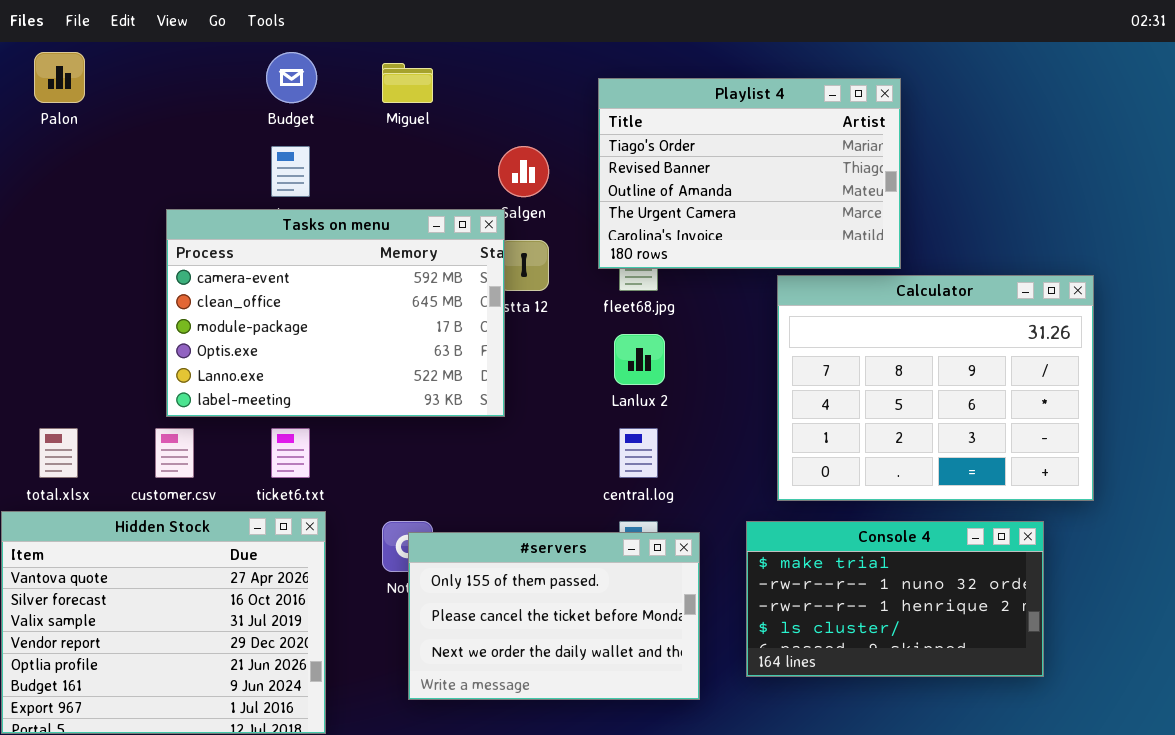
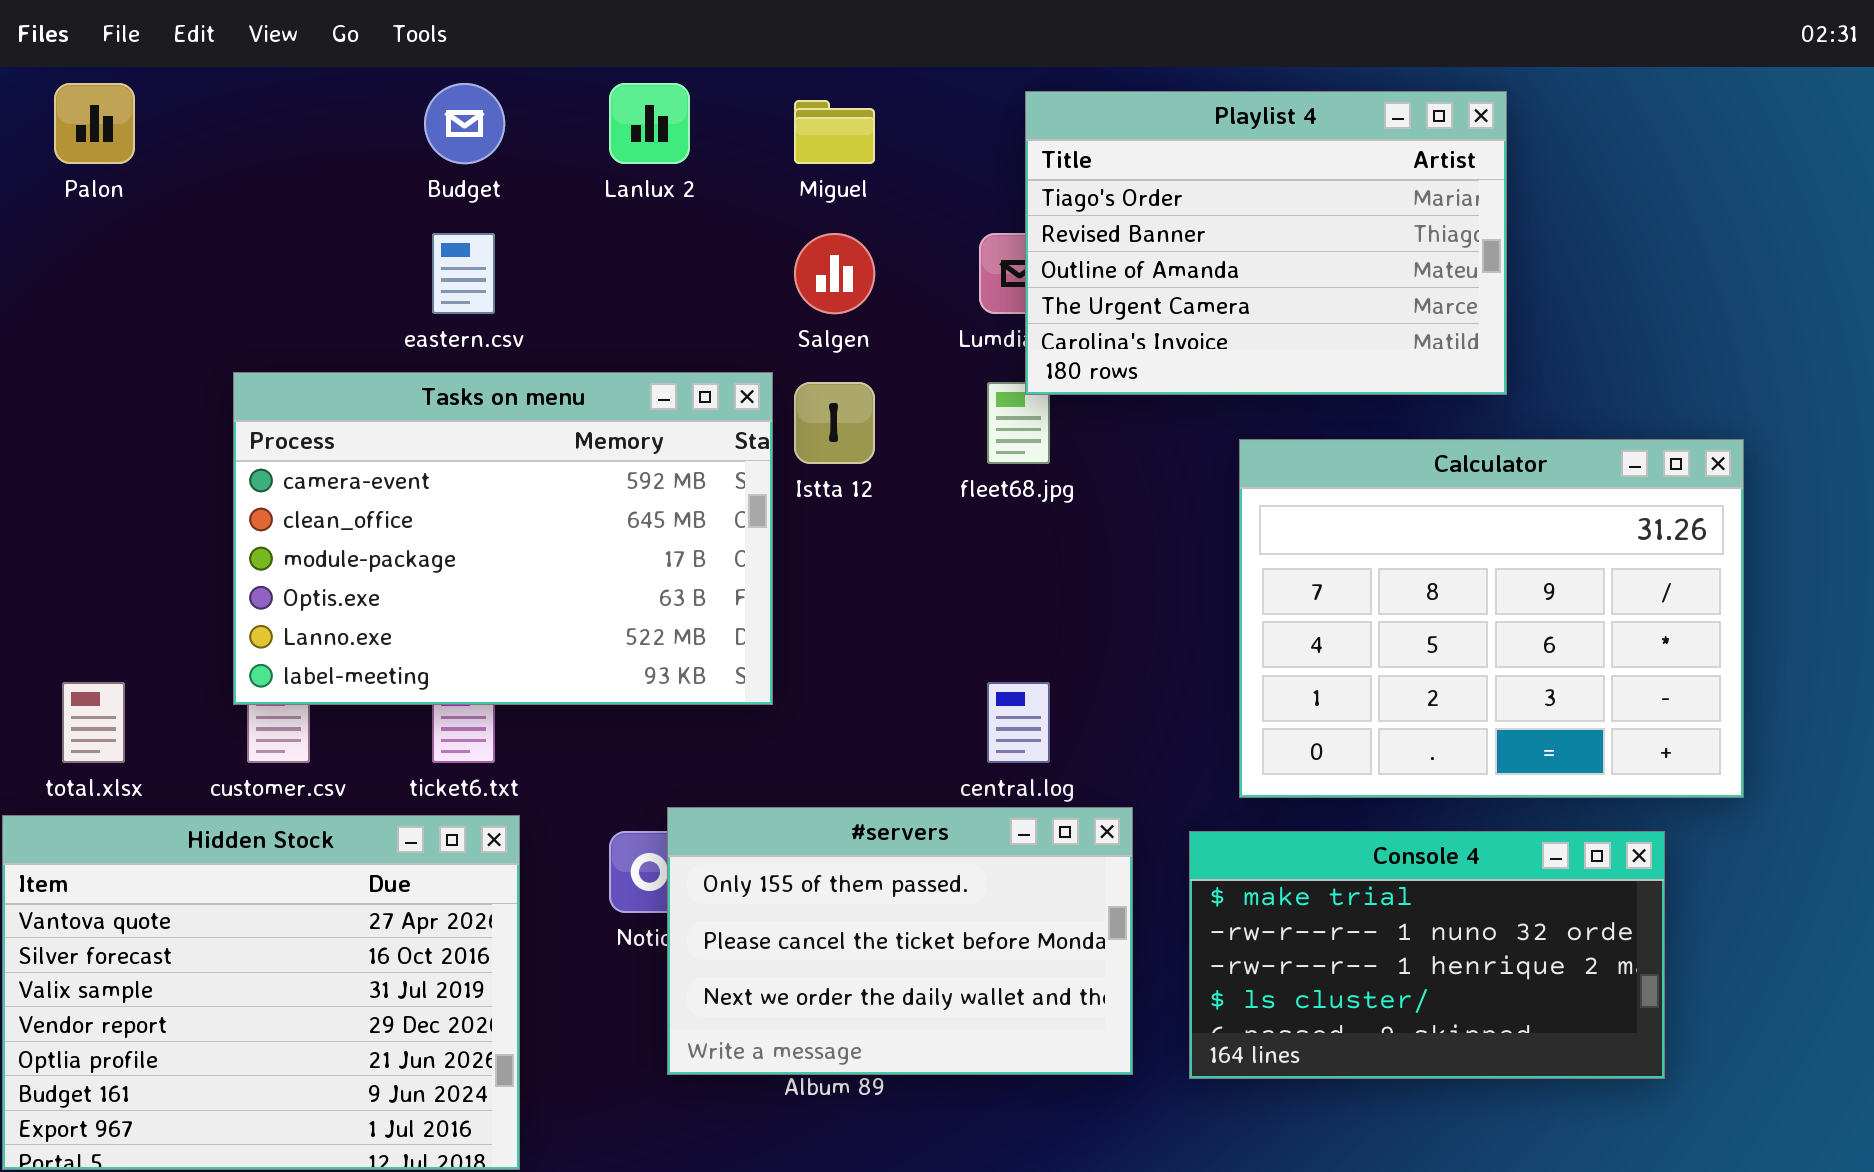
Miguel: [382,63,433,103] -> [794,100,875,164], moved
Playlist 4: [598,78,901,269] -> [1025,91,1507,395], moved
Tasks on menu: [166,209,505,417] -> [233,372,773,705], moved
Lanlux 2: [614,334,665,385] -> [609,83,690,164], moved
#servers: [408,532,700,700] -> [667,807,1133,1075], moved

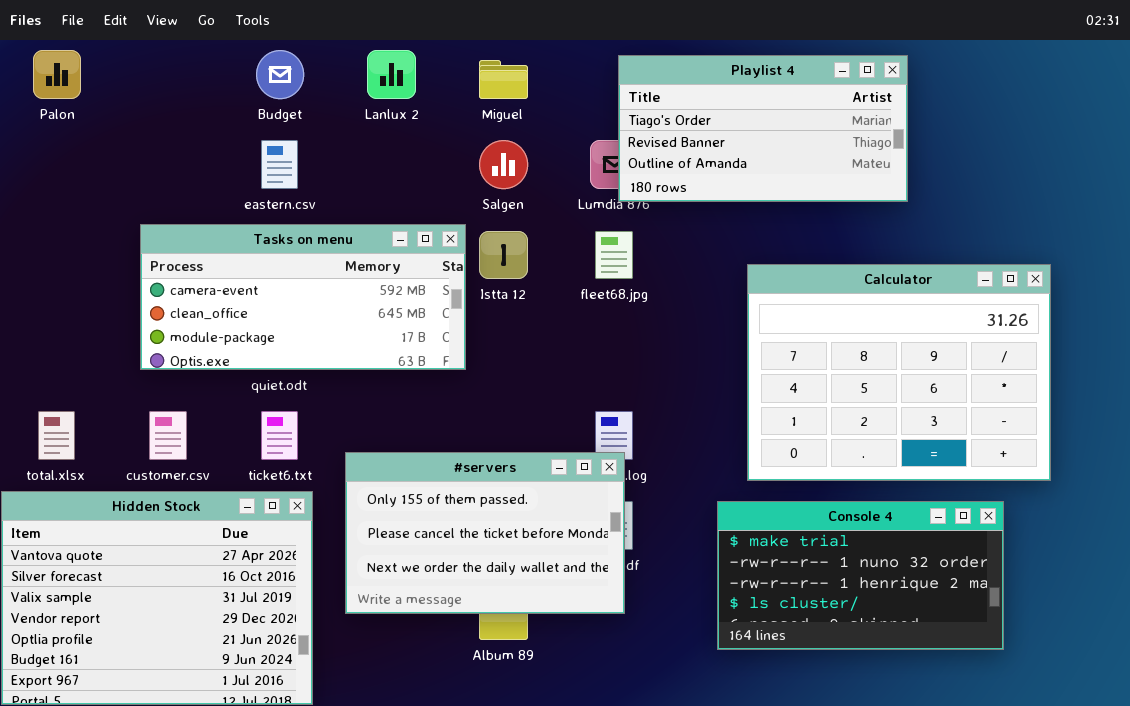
Playlist 4: [1025,91,1507,395] -> [618,55,908,202], resized
Tasks on menu: [233,372,773,705] -> [140,224,466,370], resized
#servers: [667,807,1133,1075] -> [345,452,625,614], moved

